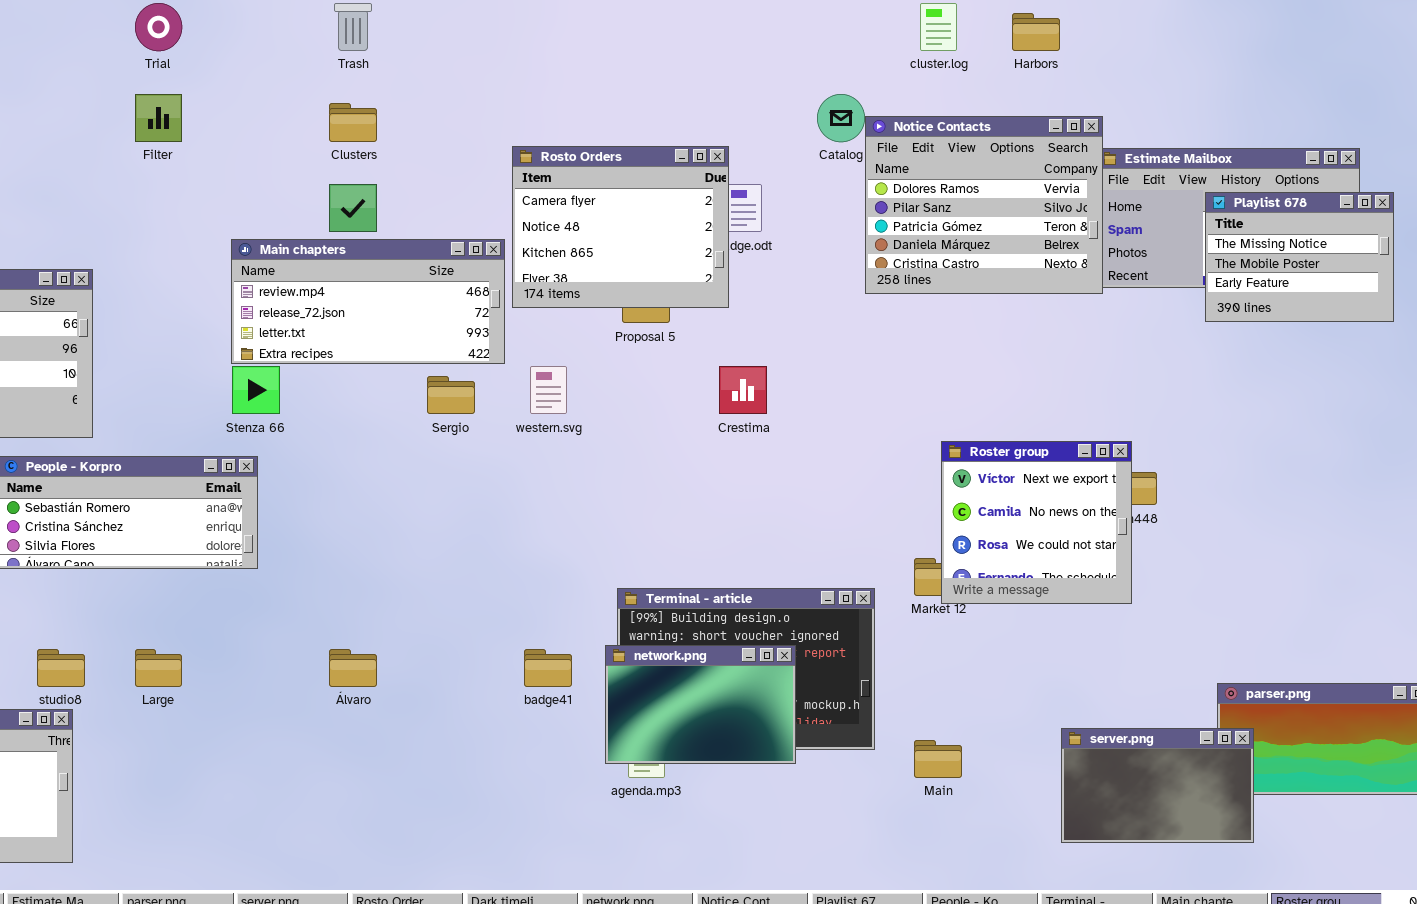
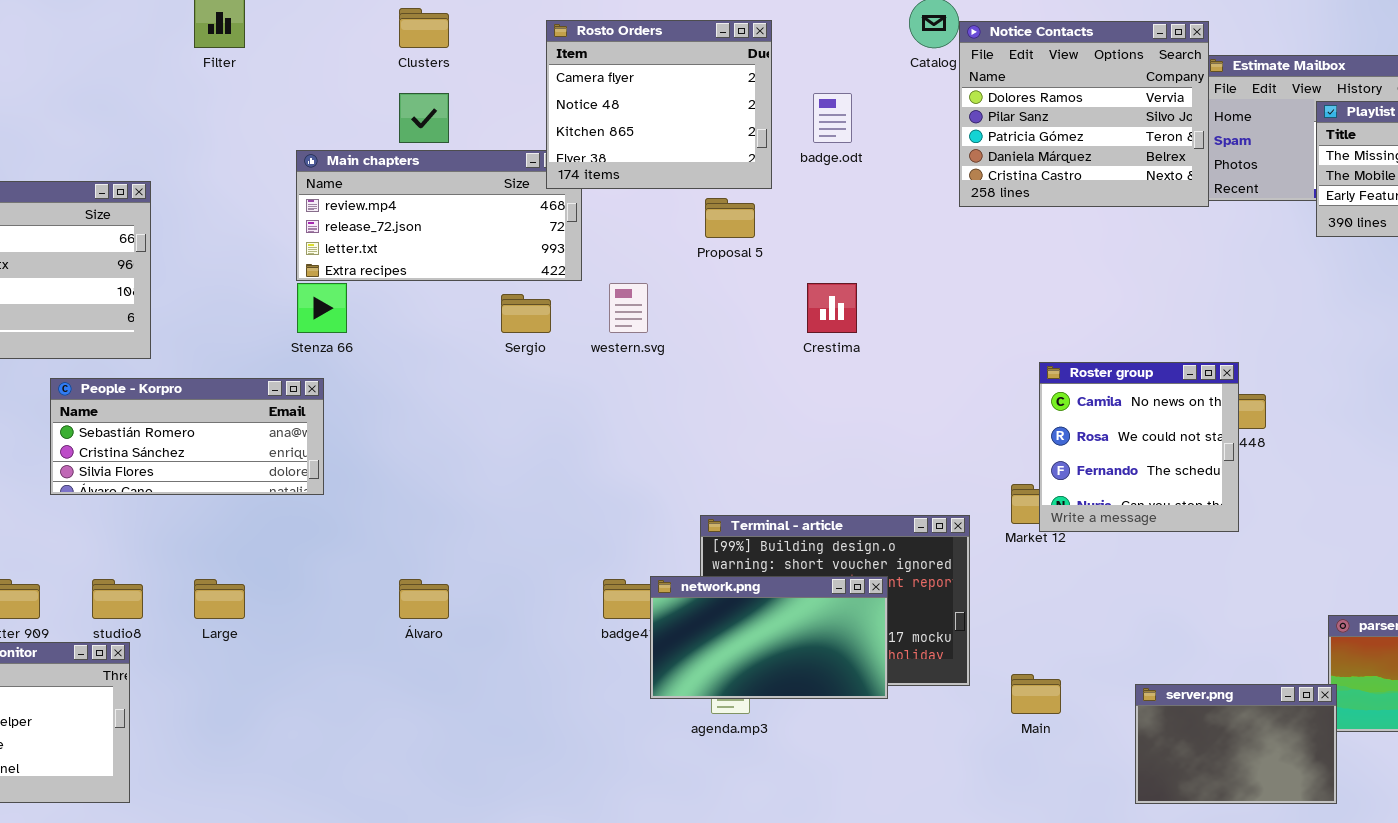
Rosto Orders: [512,146,729,308] -> [546,20,772,189], moved
Roster group: [941,441,1132,604] -> [1039,362,1239,532], scrolled down 1 row
network.png: [605,645,796,764] -> [650,576,888,699], resized
server.png: [1061,728,1254,843] -> [1135,684,1337,804], moved

